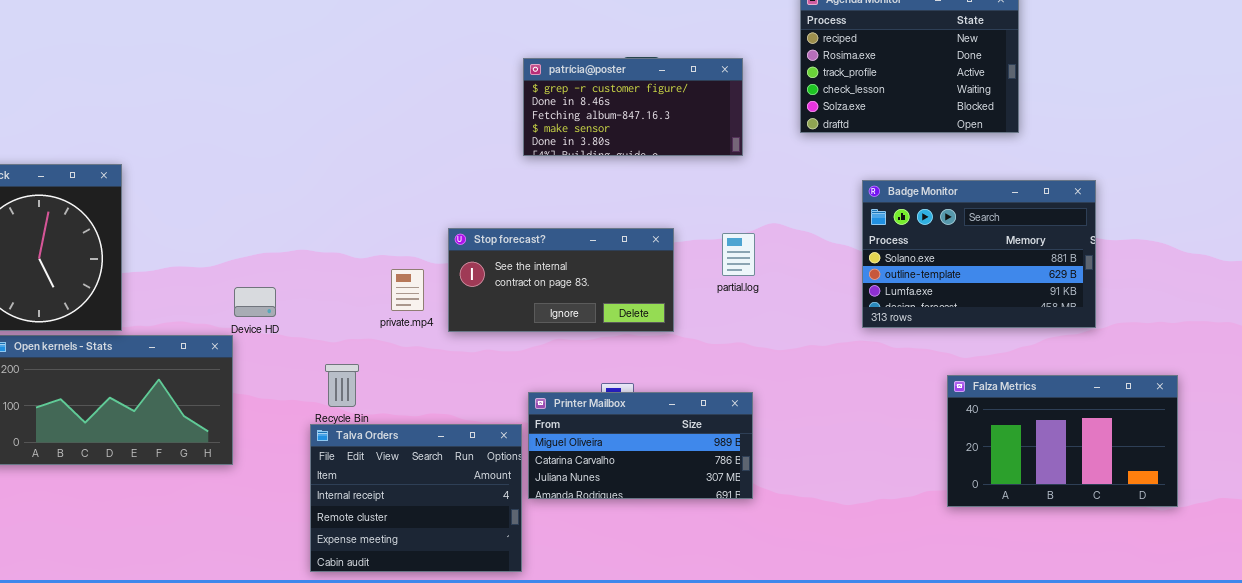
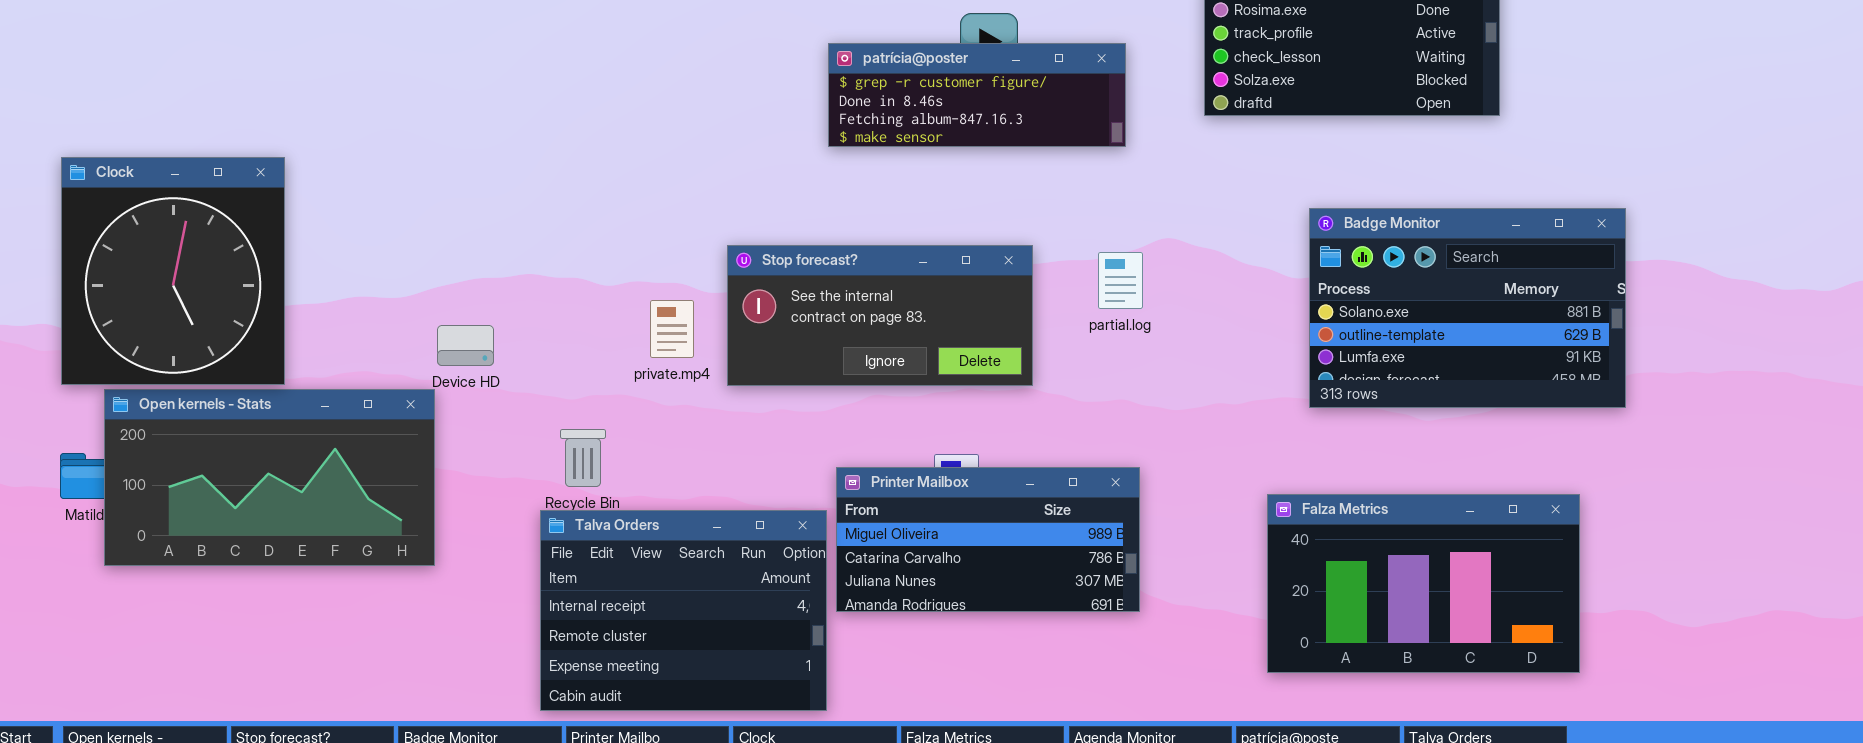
patrícia@poster: [523,58,743,156] -> [828,43,1126,147], resized
Badge Monitor: [862,180,1096,328] -> [1309,208,1626,408], moved
Falza Metrics: [947,375,1178,507] -> [1267,494,1580,673], moved

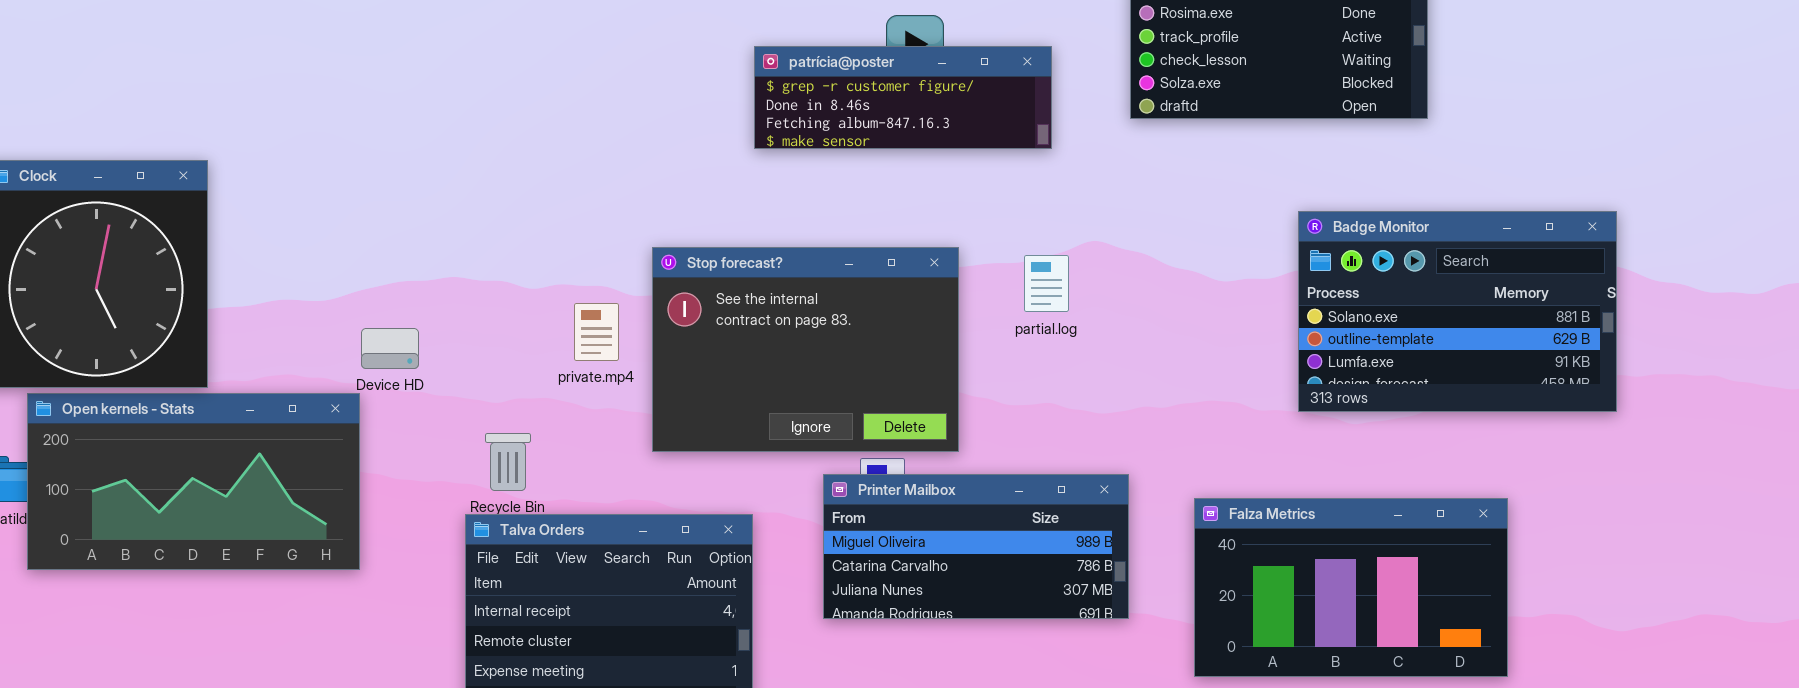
Badge Monitor: [1309,208,1626,408] -> [1298,211,1617,412], moved
Stop forecast?: [727,245,1033,386] -> [652,247,959,452], resized
Printer Mailbox: [836,467,1140,612] -> [823,474,1129,619], moved

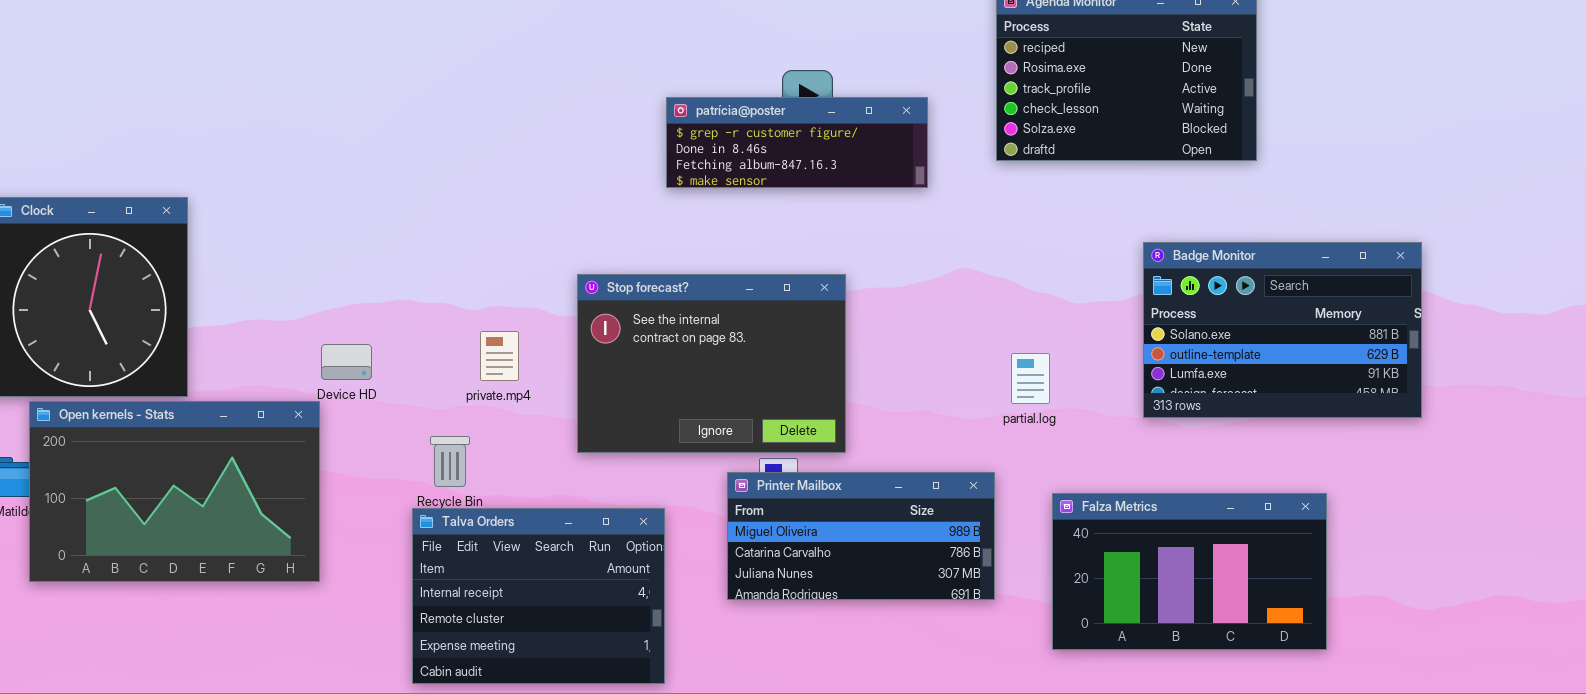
partial.log: [1024,255,1069,312] -> [1011,353,1050,404], moved
private.mp4: [574,303,619,361] -> [480,331,519,381], moved
Open kernels - Stats: [27,393,360,570] -> [29,401,320,582], resized

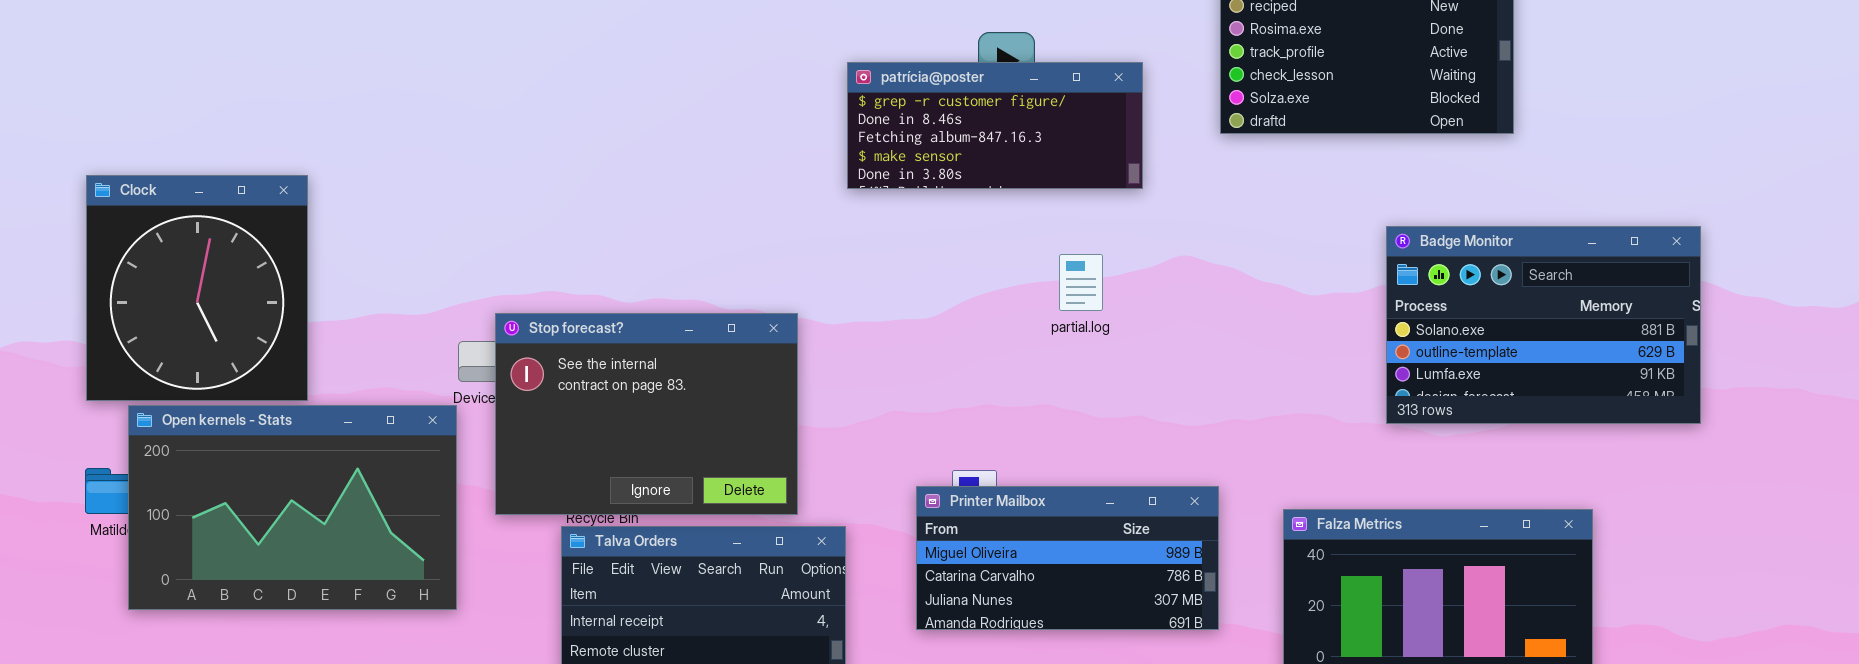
patrícia@poster: [666,97,928,188] -> [847,62,1143,189], resized
Stop forecast?: [577,274,846,453] -> [495,313,798,515], moved
partial.log: [1011,353,1050,404] -> [1059,254,1103,311], moved

